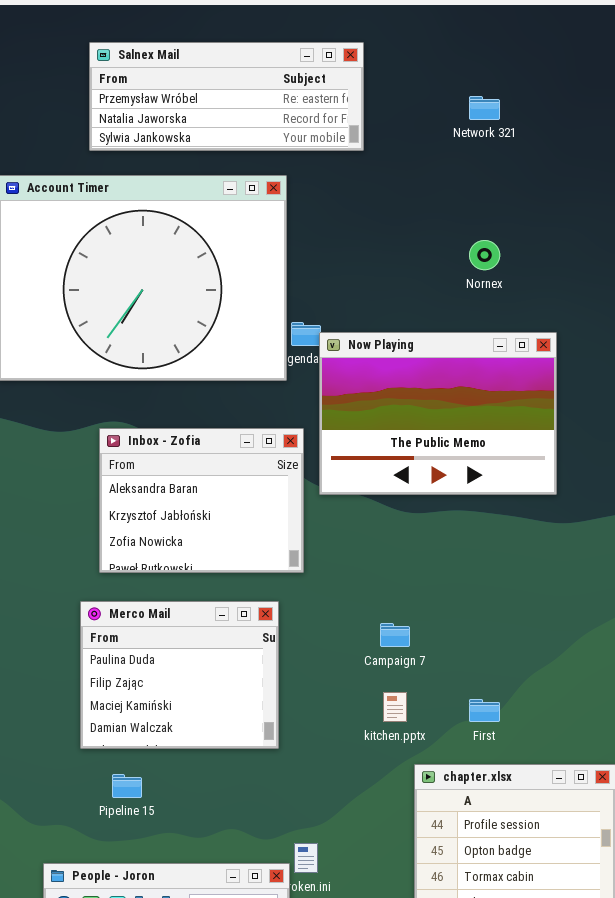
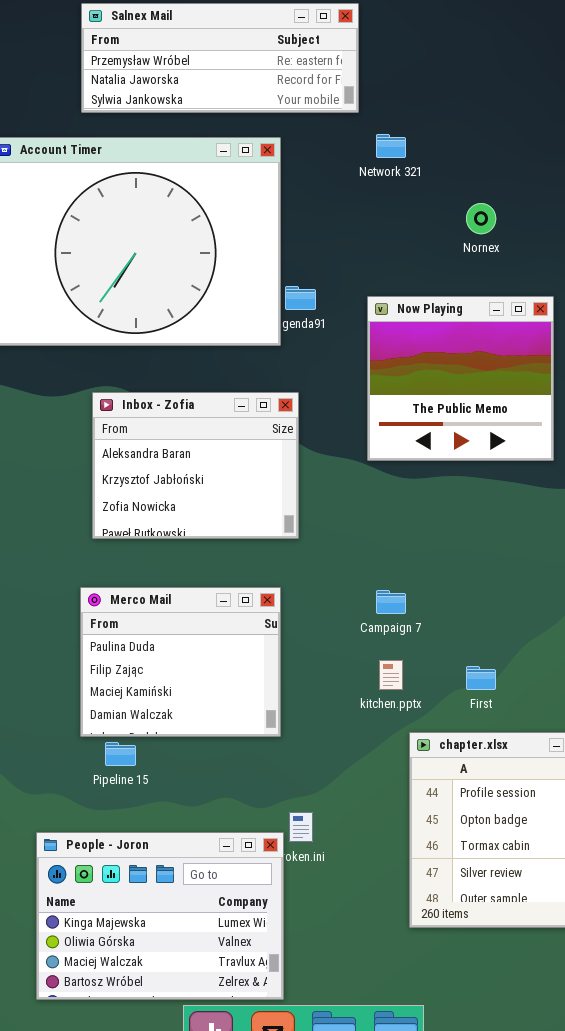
Network 321: [469,96,500,120] -> [376,134,406,158], moved
Now Playing: [319,332,557,495] -> [367,296,554,461], resized
Merco Mail: [80,601,279,749] -> [80,587,281,737], moved

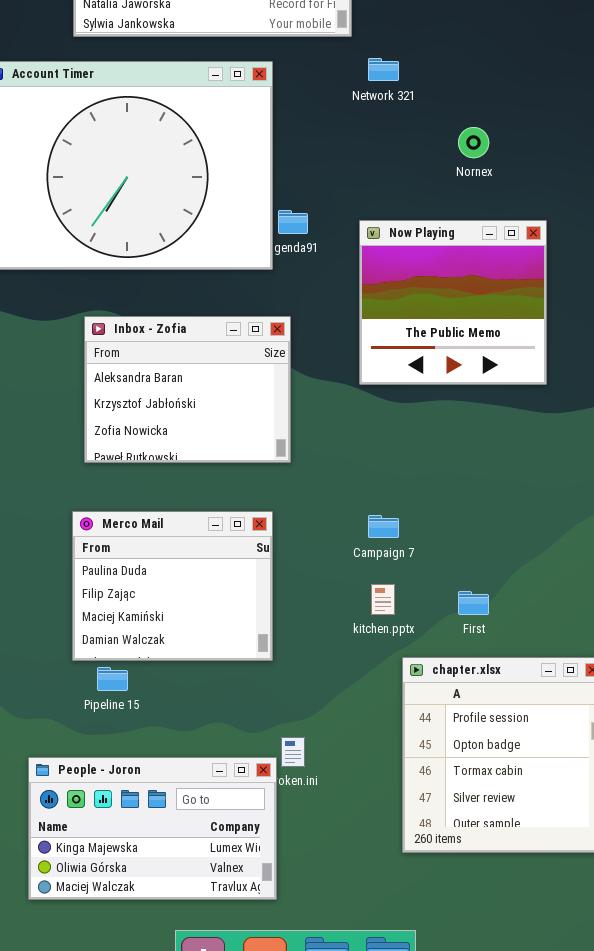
People - Joron: [36,832,284,1000] -> [28,757,277,900], resized

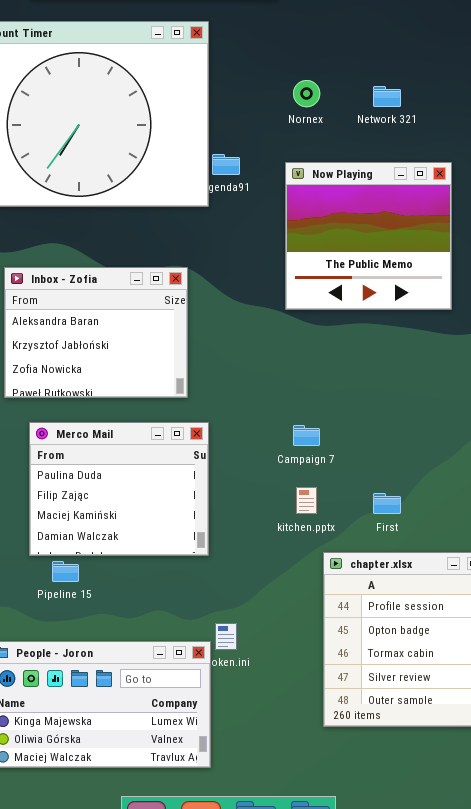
Network 321: [368,58,399,81] -> [373,86,401,107], moved
Nornex: [458,127,489,158] -> [293,80,320,107], moved
Inbox - Zofia: [84,316,291,463] -> [4,267,188,398], moved

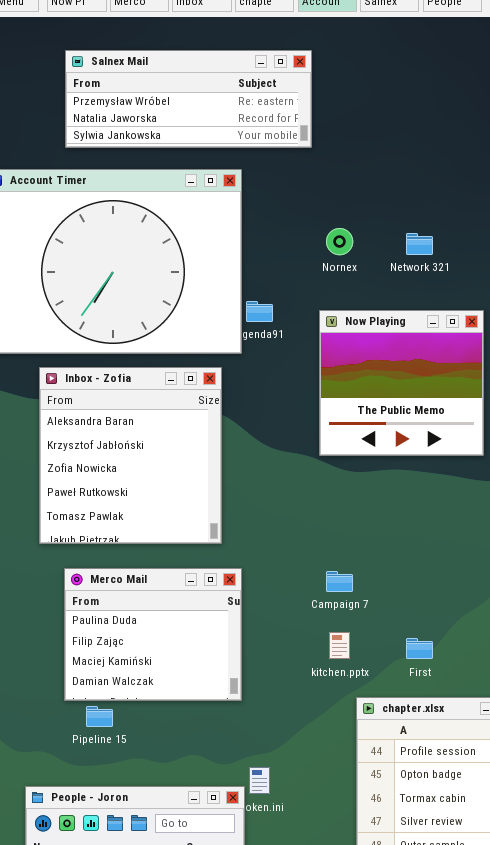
Inbox - Zofia: [4,267,188,398] -> [39,367,222,544], resized

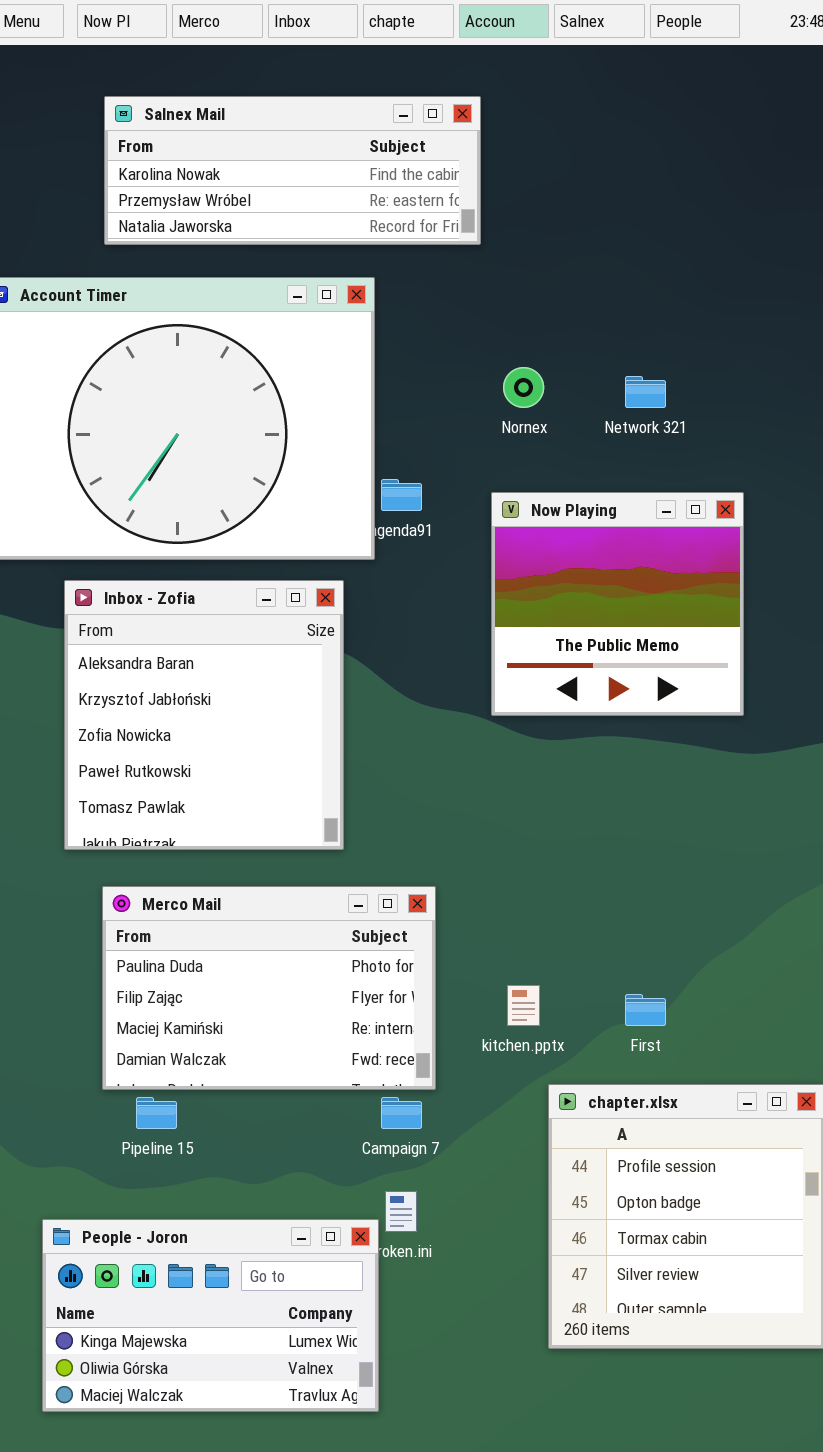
Salnex Mail: [65,50,312,148] -> [104,96,481,245], scrolled up 1 row
Merco Mail: [64,568,242,701] -> [102,886,436,1090], resized
Campaign 7: [326,571,353,592] -> [381,1097,422,1129], moved

